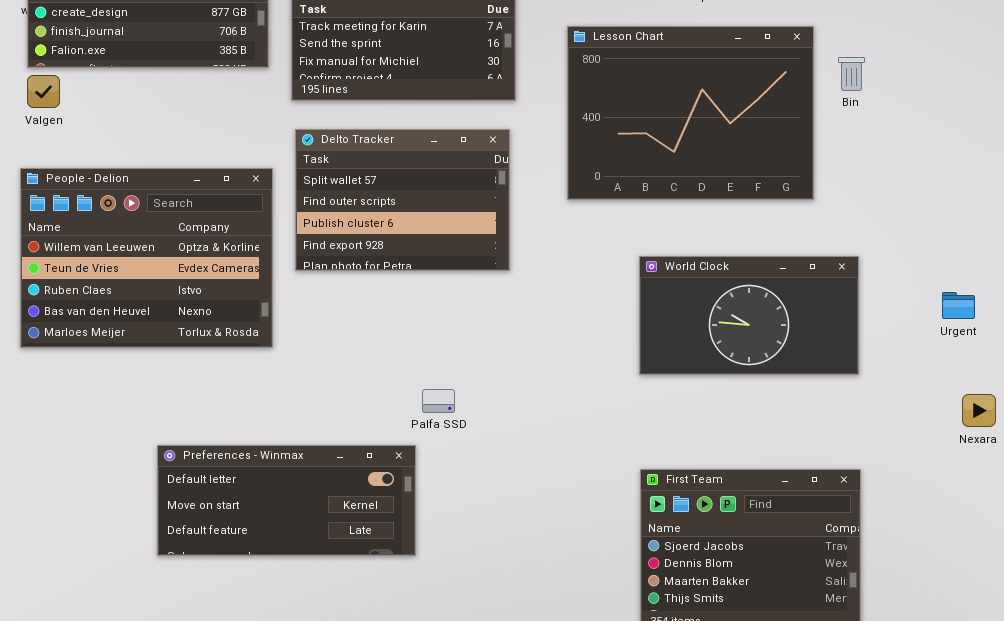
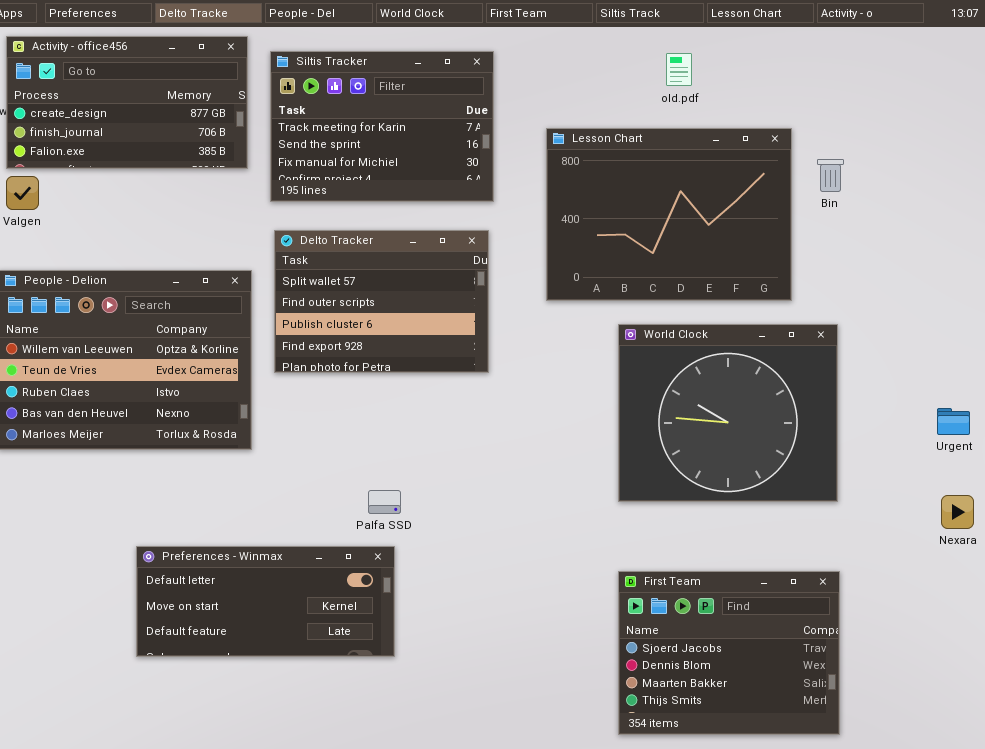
World Clock: [639,256,859,375] -> [618,324,838,502], moved, resized
Urgent: [942,292,975,319] -> [937,408,970,435], moved
Palfa SSD: [422,389,455,413] -> [368,490,401,514], moved

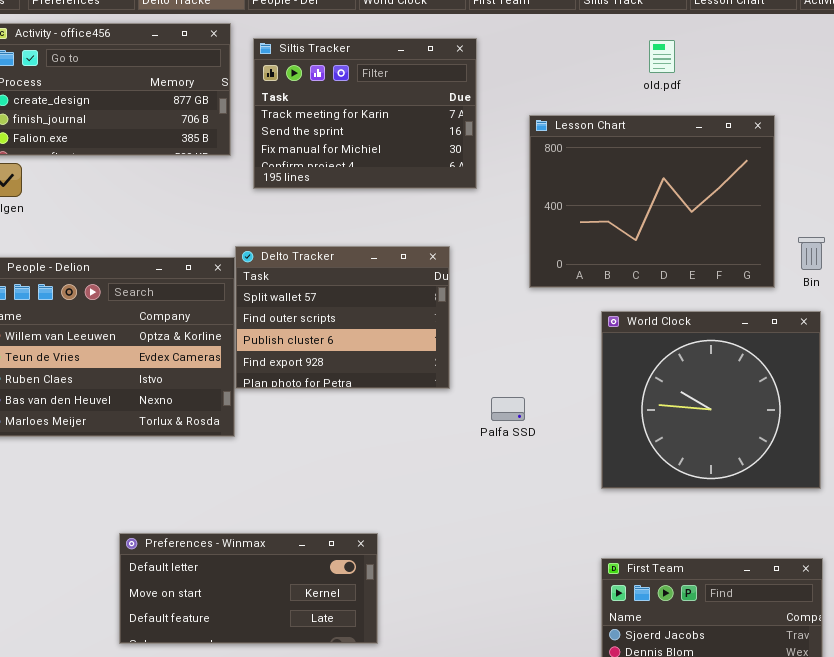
Bin: [817,159,844,192] -> [798,237,825,270], moved
Delto Tracker: [274,230,489,373] -> [235,246,450,389], moved
Palfa SSD: [368,490,401,514] -> [491,397,525,421], moved

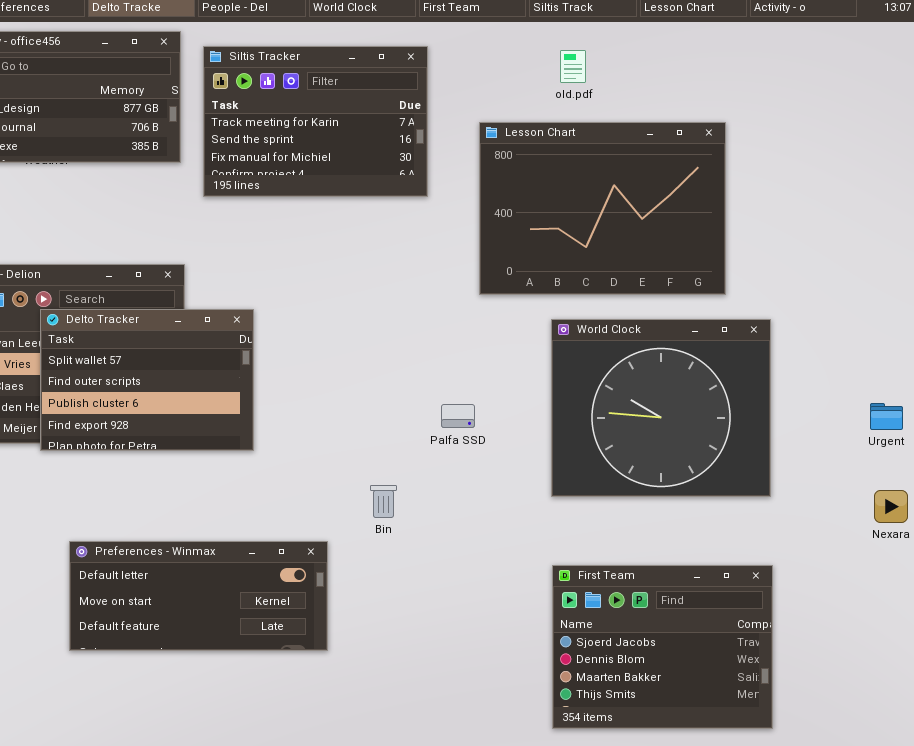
old.pdf: [649,40,675,73] -> [560,50,586,83], moved
Bin: [798,237,825,270] -> [370,485,397,518], moved
Delto Tracker: [235,246,450,389] -> [40,309,254,451], moved

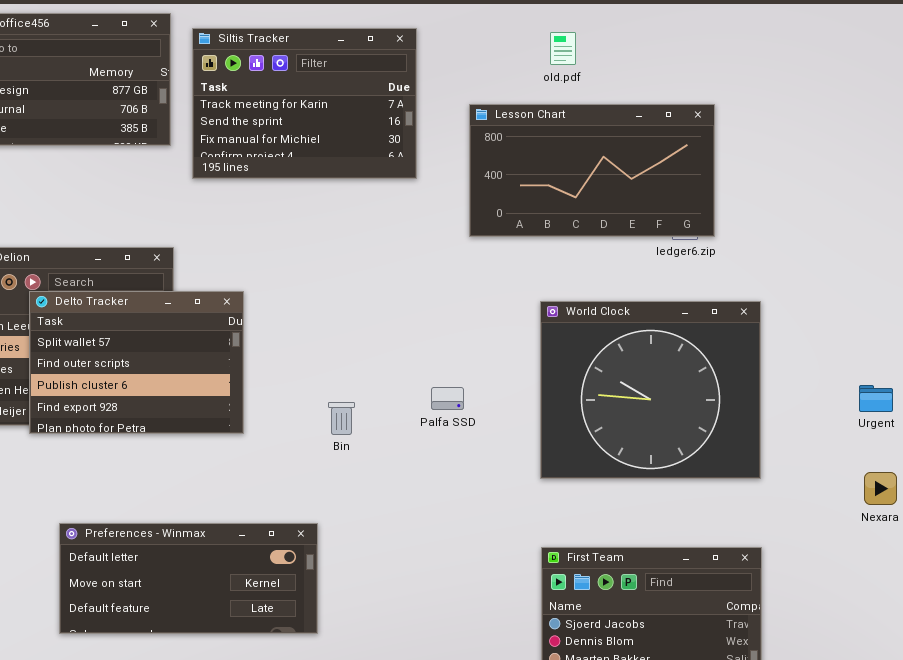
Lesson Chart: [479,122,726,295] -> [469,104,715,237], resized
Bin: [370,485,397,518] -> [328,402,355,435], moved

